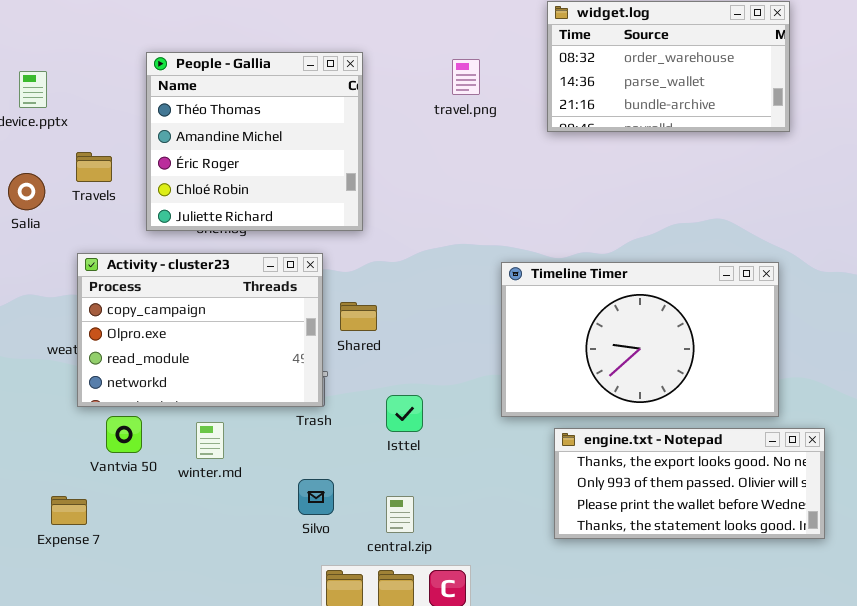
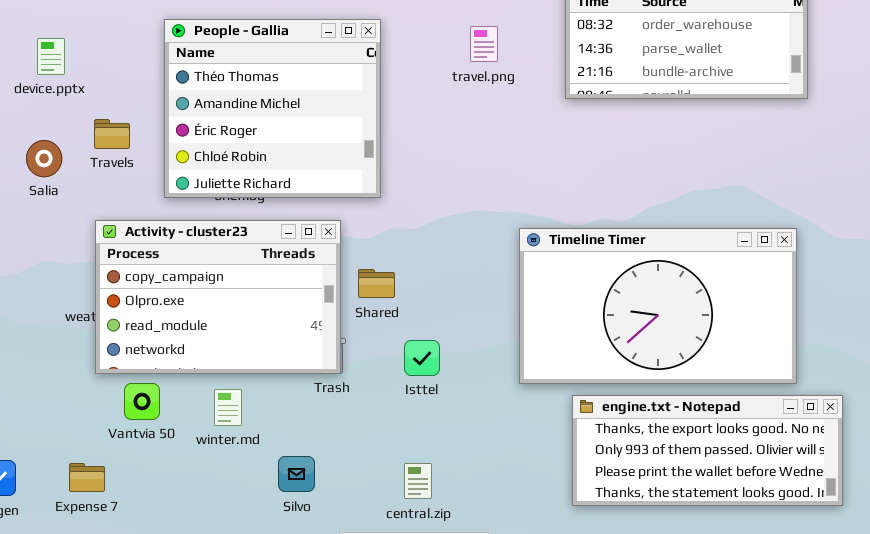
Isttel: [386,395,423,432] -> [404,340,440,376], moved
Silvo: [298,479,334,515] -> [278,456,315,492], moved

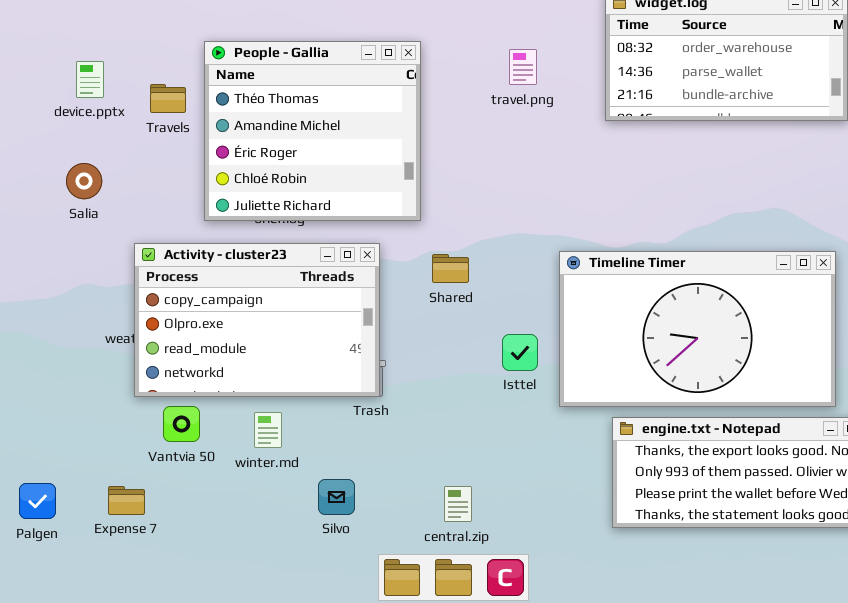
Travels: [94,119,130,149] -> [150,84,186,113], moved
Shared: [358,269,395,298] -> [432,254,469,283], moved
Isttel: [404,340,440,376] -> [502,334,538,371], moved

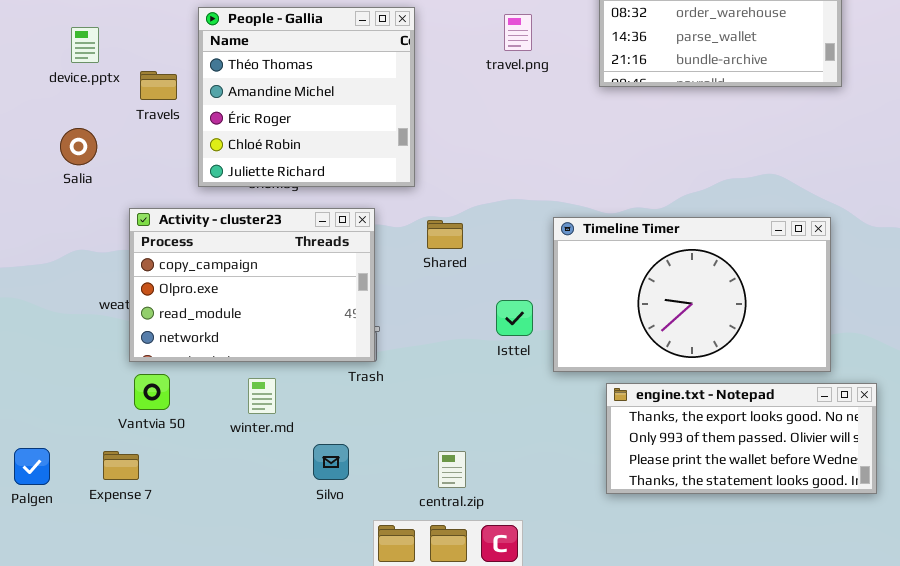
Travels: [150,84,186,113] -> [140,71,177,100], moved
Vantvia 50: [163,406,200,442] -> [134,374,170,410], moved

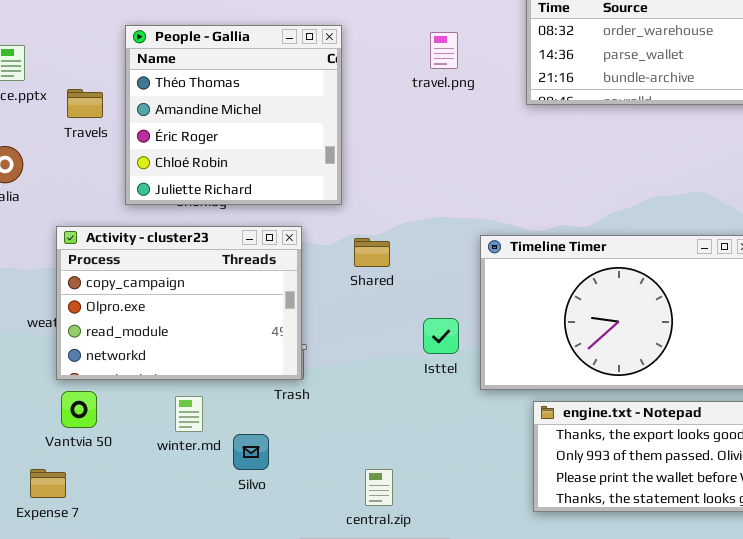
Silvo: [313,444,349,480] -> [233,434,269,470], moved

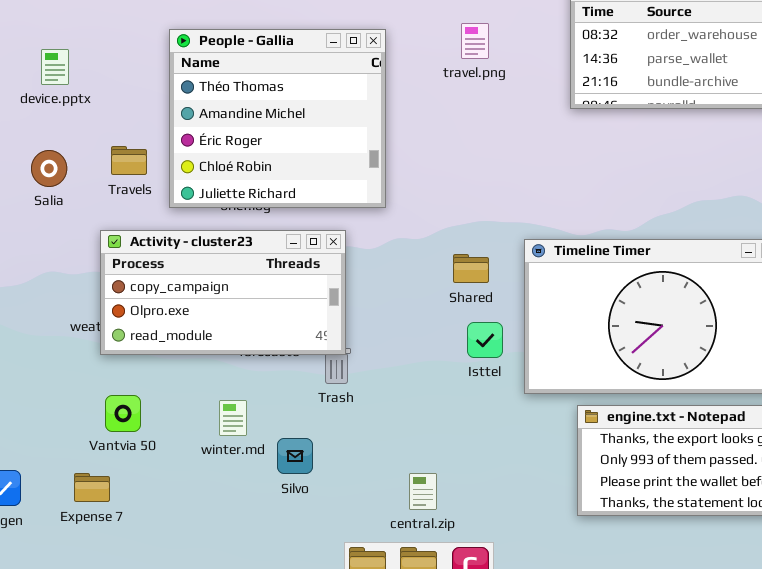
travel.png: [430,32,458,69] -> [461,23,489,59], moved
Travels: [67,89,103,118] -> [111,146,147,175], moved
Activity - cluster23: [56,226,302,380] -> [100,230,346,355], resized
Shared: [354,238,390,267] -> [453,254,489,283], moved

